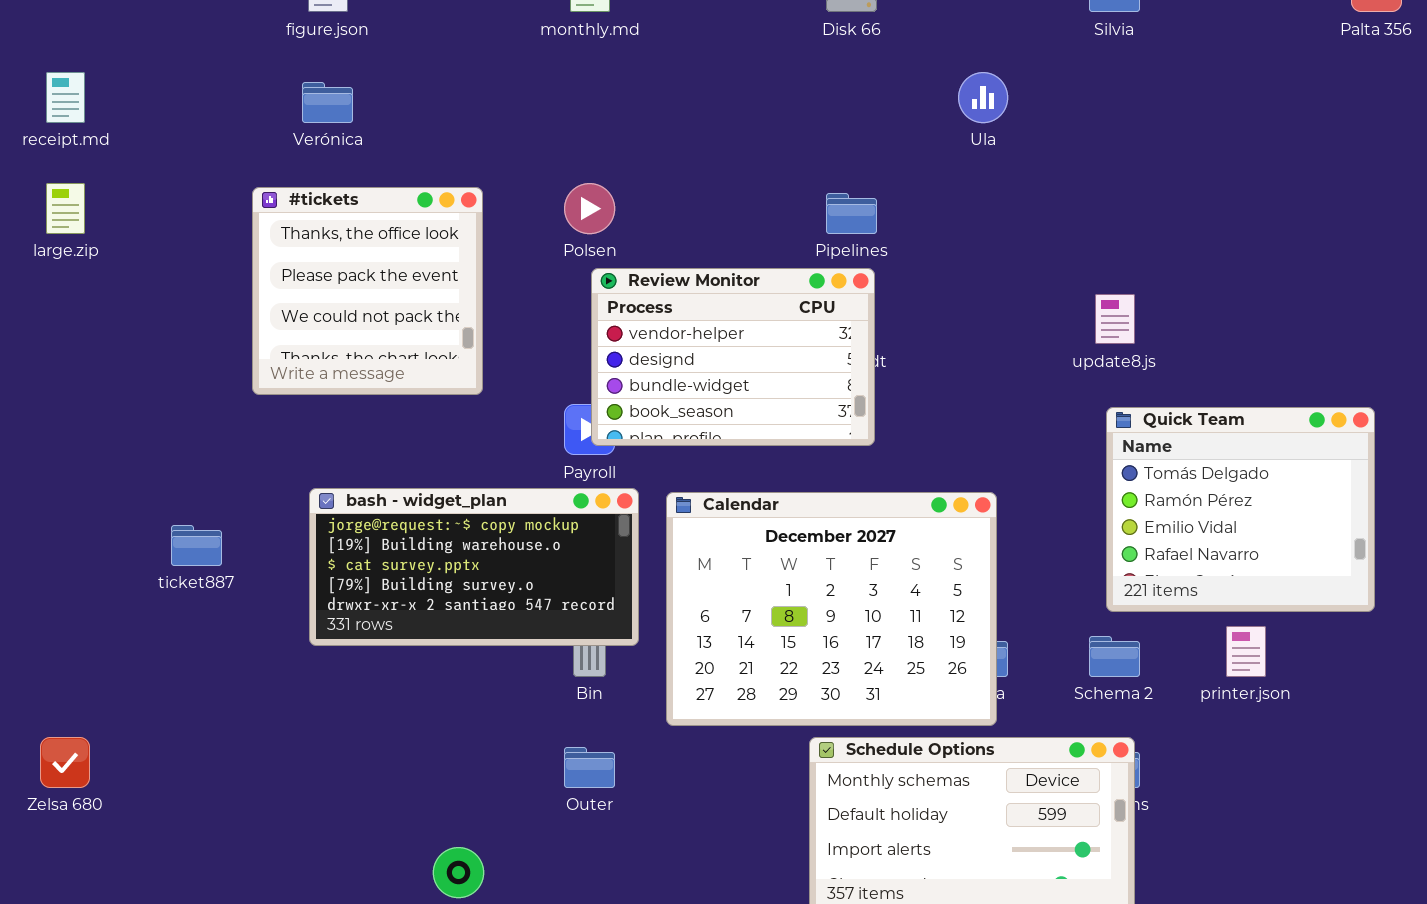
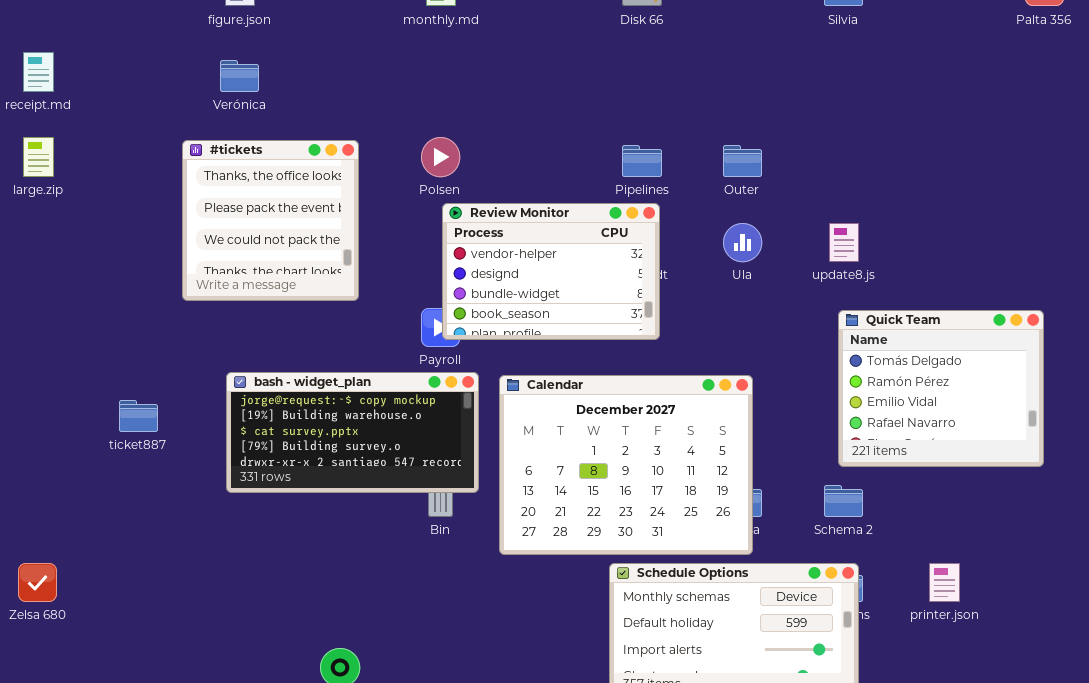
Ula: [958,72,1008,123] -> [723,223,762,262], moved
printer.json: [1226,626,1266,677] -> [929,563,960,602], moved
Outer: [564,747,615,788] -> [723,145,762,177], moved

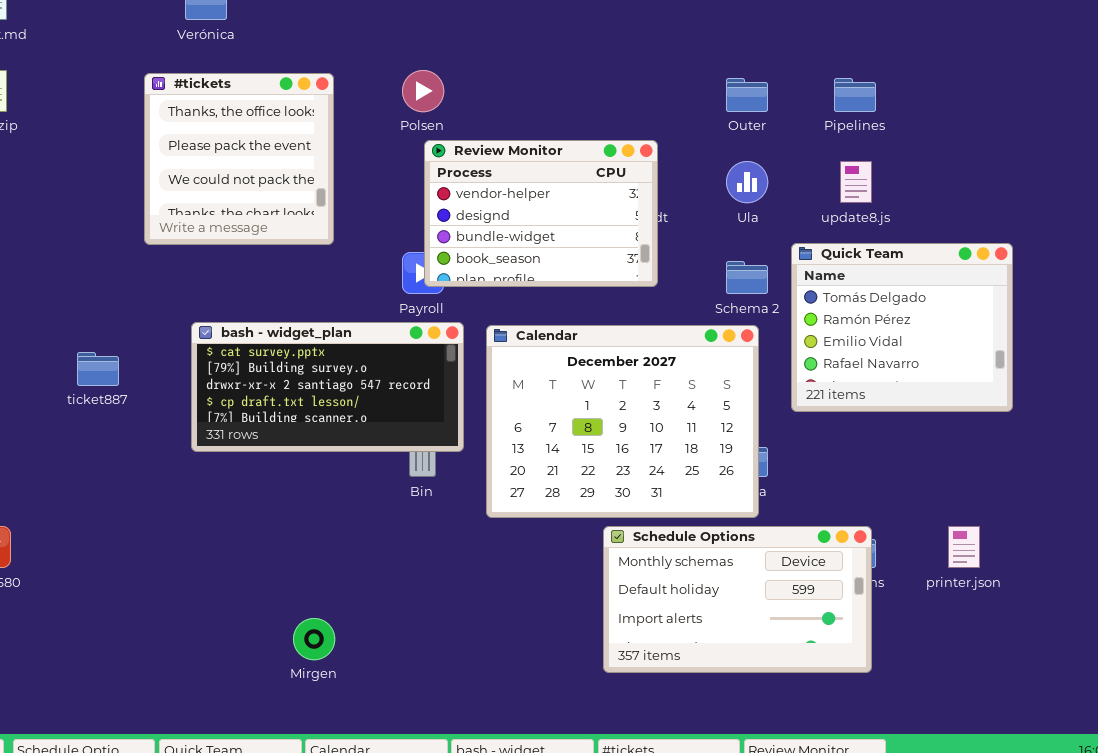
Pipelines: [622,145,662,177] -> [834,78,876,112], moved
Quick Team: [838,310,1044,467] -> [791,243,1013,412], moved
bash - widget_plan: [226,372,479,493] -> [191,322,464,452], scrolled down 2 rows
Schema 2: [824,485,863,517] -> [726,261,768,294], moved

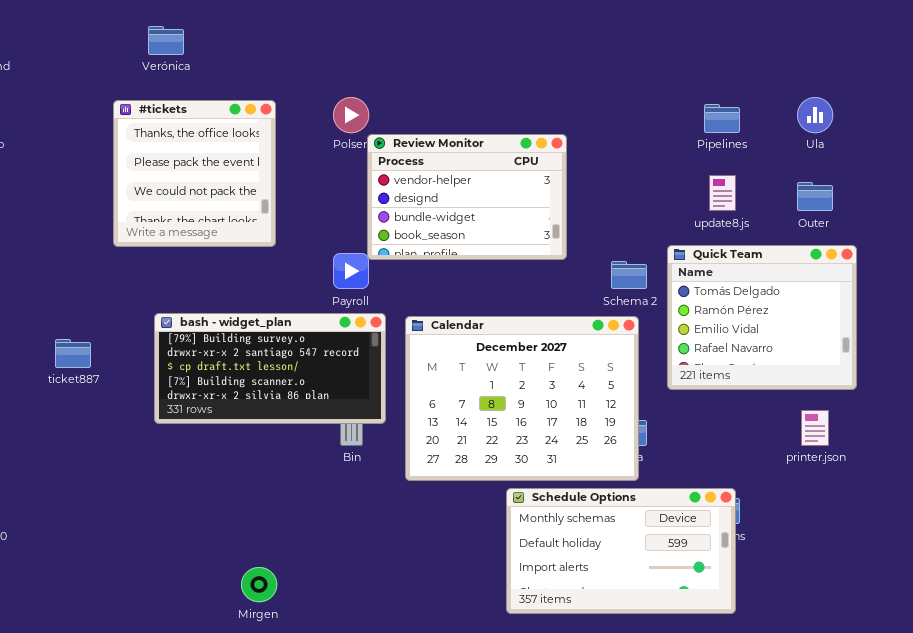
Outer: [726,78,768,112] -> [797,182,833,211], moved
Review Monitor: [424,140,658,287] -> [367,134,567,260], moved
Ula: [726,161,768,203] -> [797,97,833,133], moved
bash - widget_plan: [191,322,464,452] -> [154,313,386,424], scrolled down 1 row
printer.json: [948,526,980,568] -> [801,410,829,446], moved

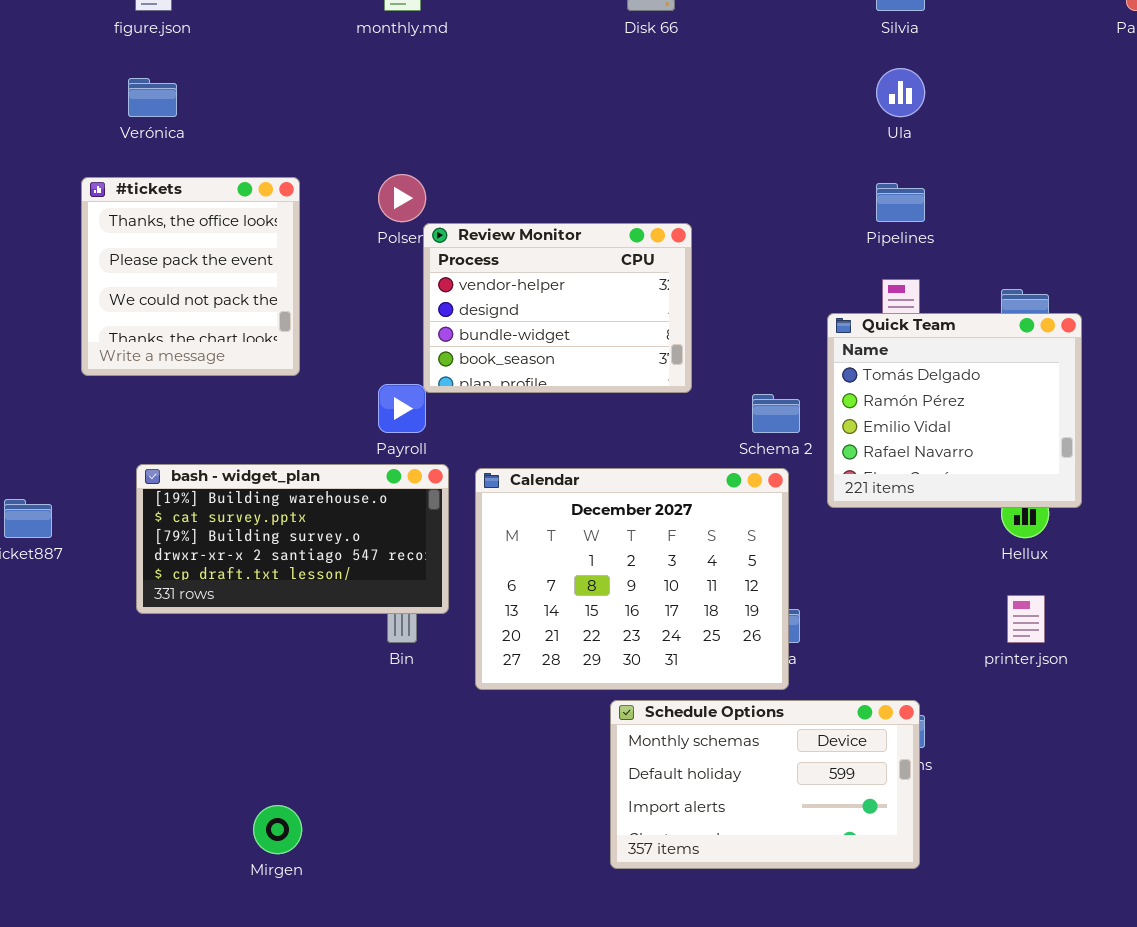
Ula: [797,97,833,133] -> [876,68,925,117], moved
Quick Team: [667,245,857,390] -> [827,313,1082,508], moved
bash - widget_plan: [154,313,386,424] -> [136,464,449,614], scrolled up 2 rows

